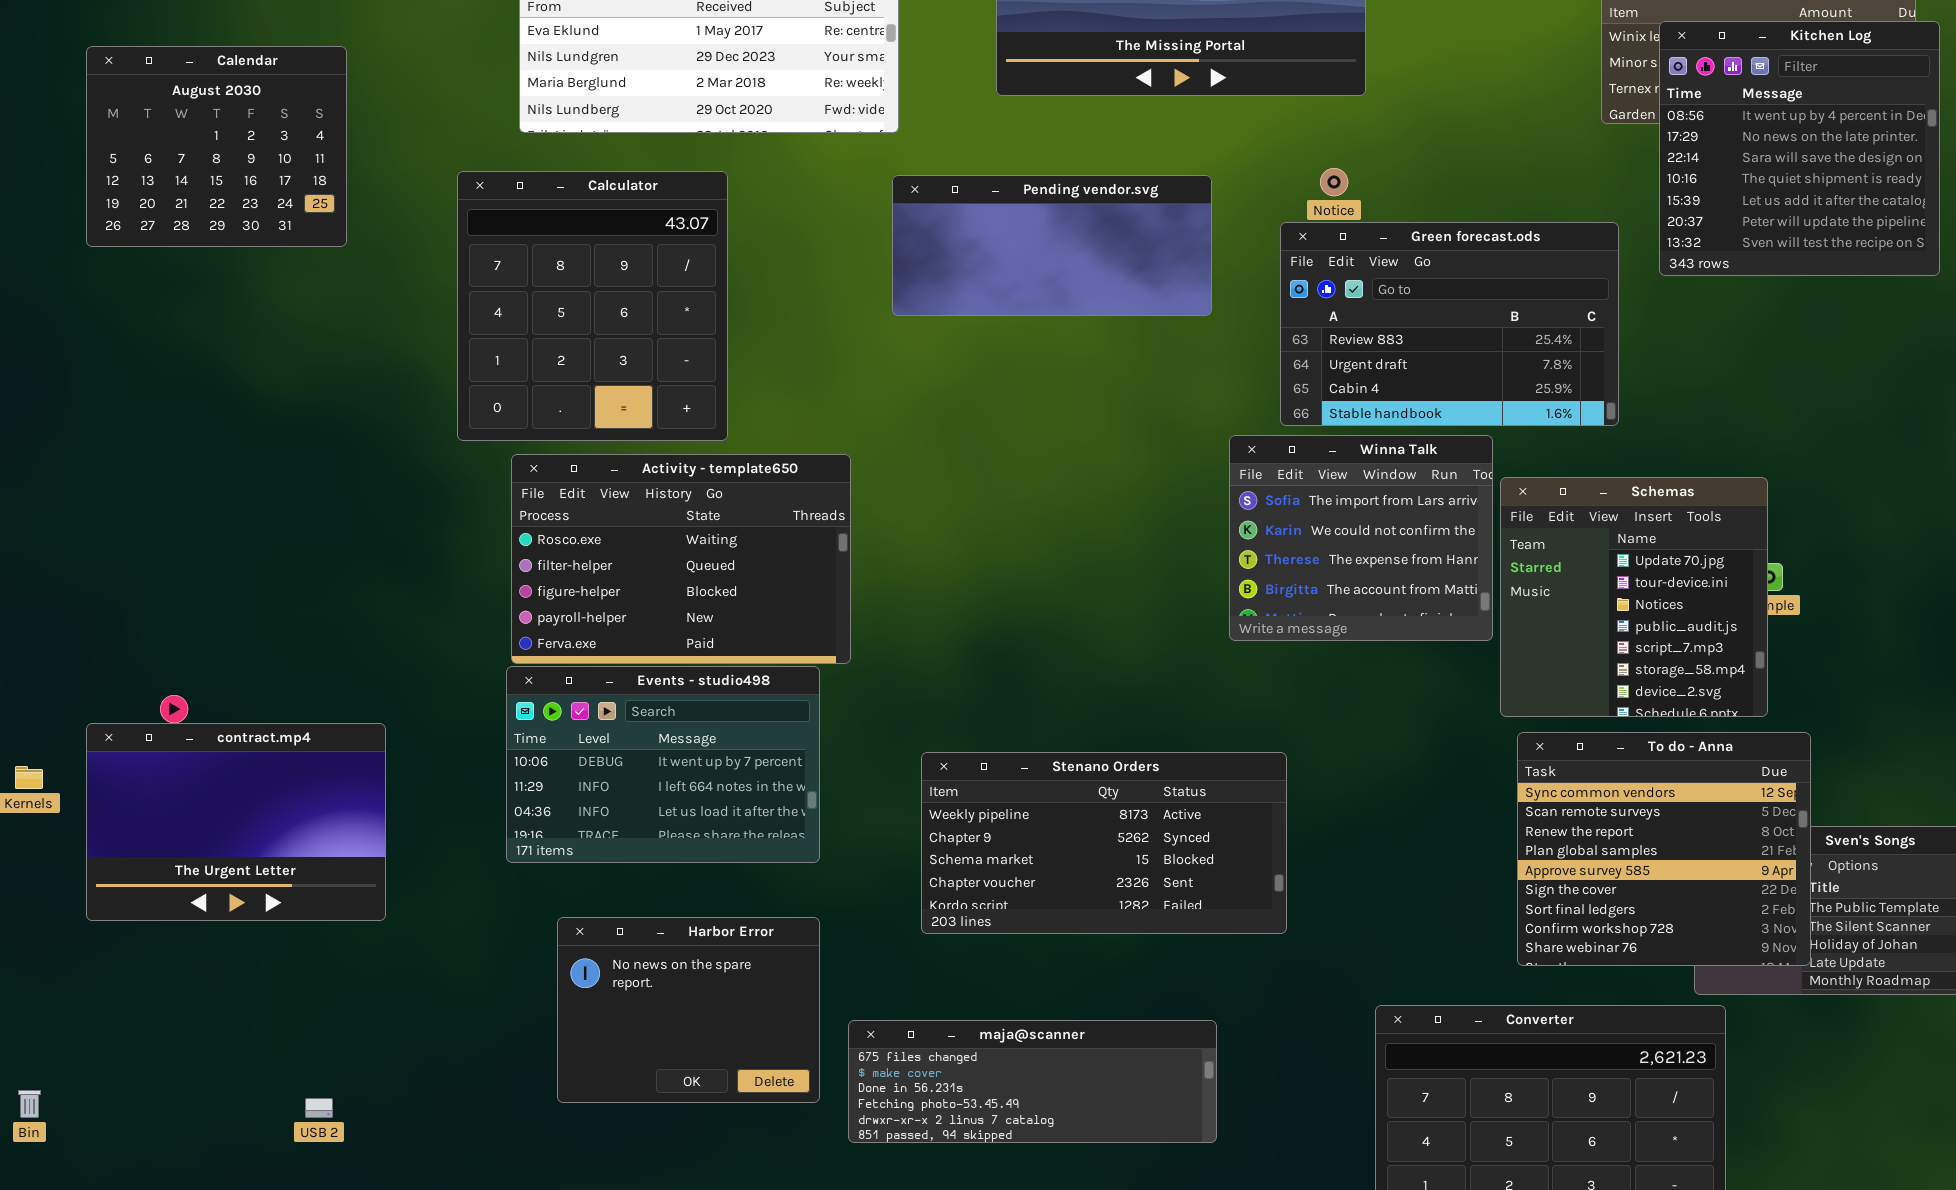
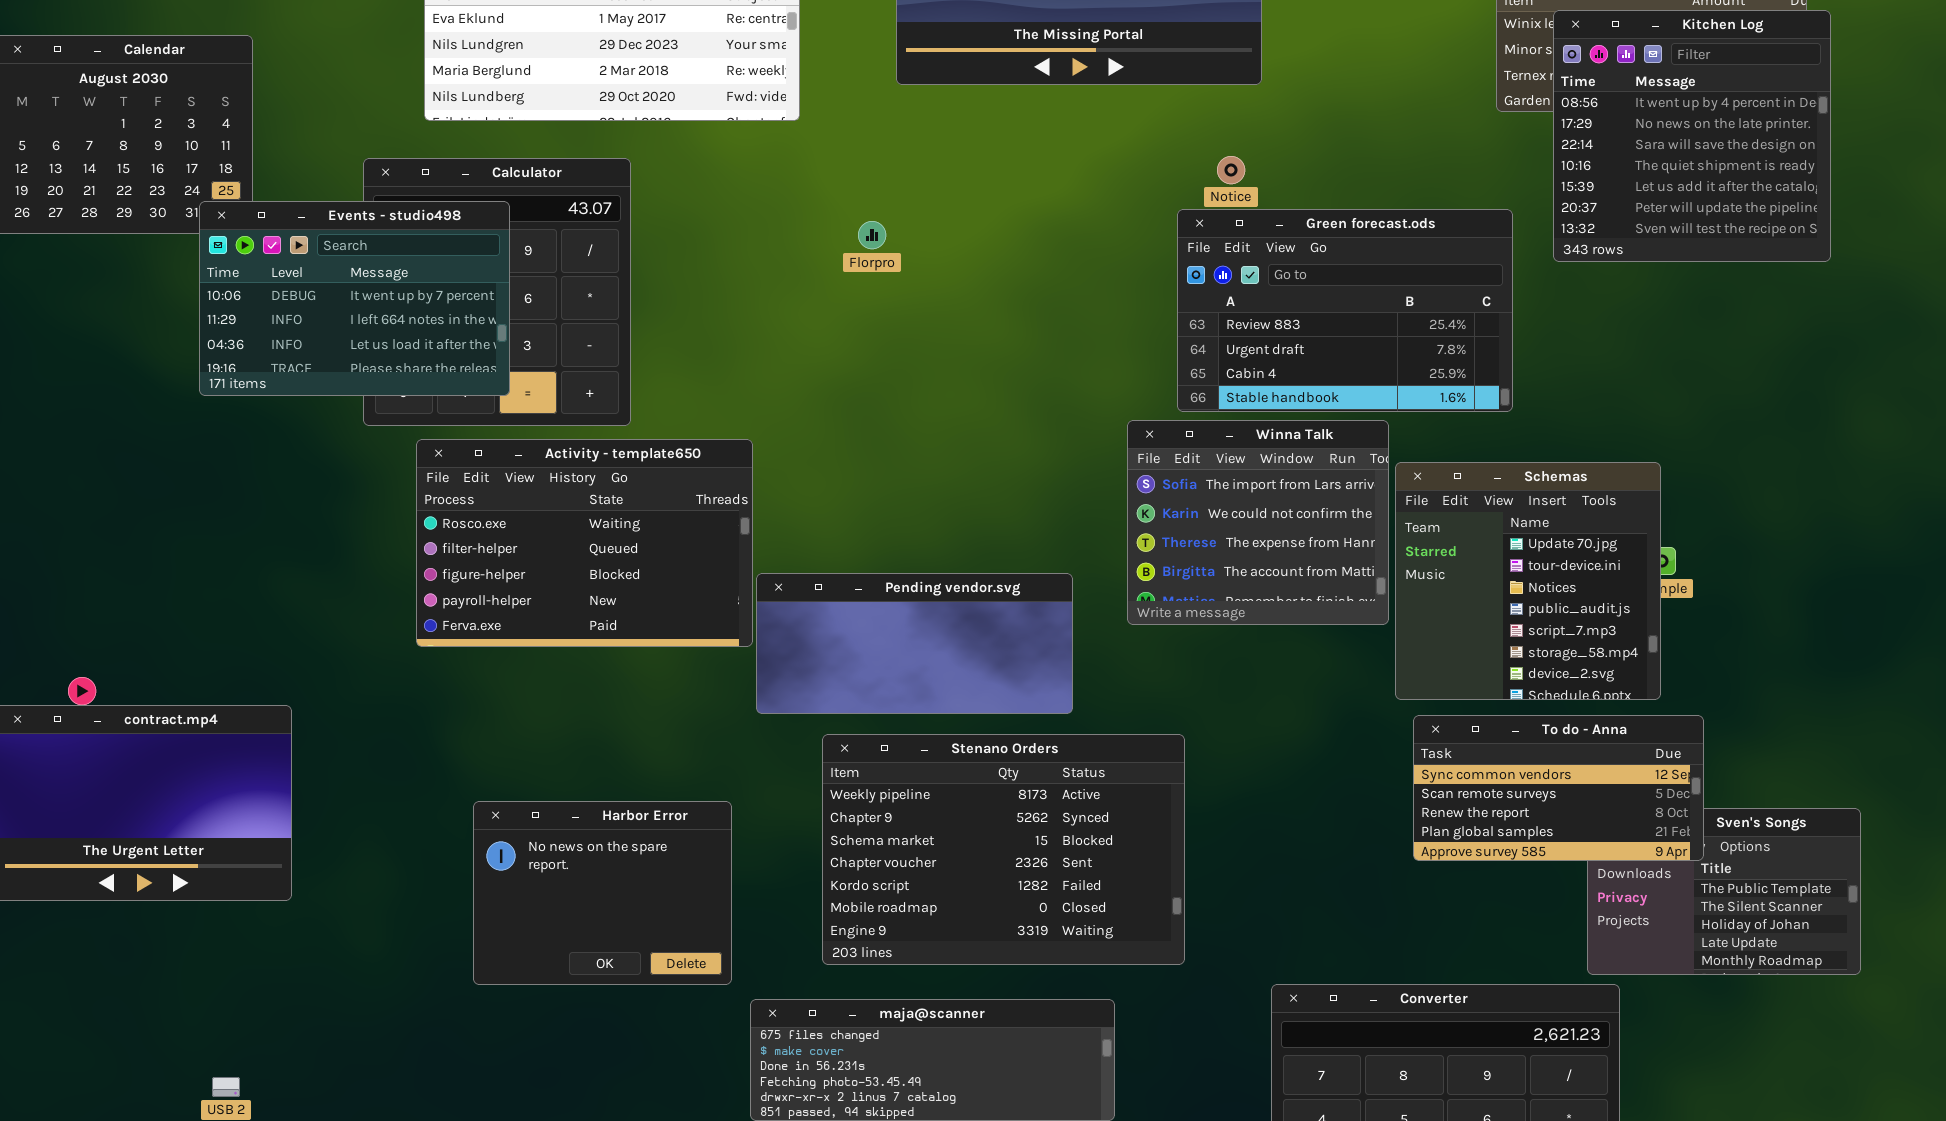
Pending vendor.svg: [892,175,1212,316] -> [756,573,1073,714], moved
Events - studio498: [506,666,820,863] -> [199,201,510,396], moved
To do - Anna: [1517,732,1811,966] -> [1413,715,1704,861], resized
Stenano Orders: [921,752,1287,934] -> [822,734,1185,965], resized
Harbor Error: [557,917,820,1103] -> [473,801,732,985], moved

